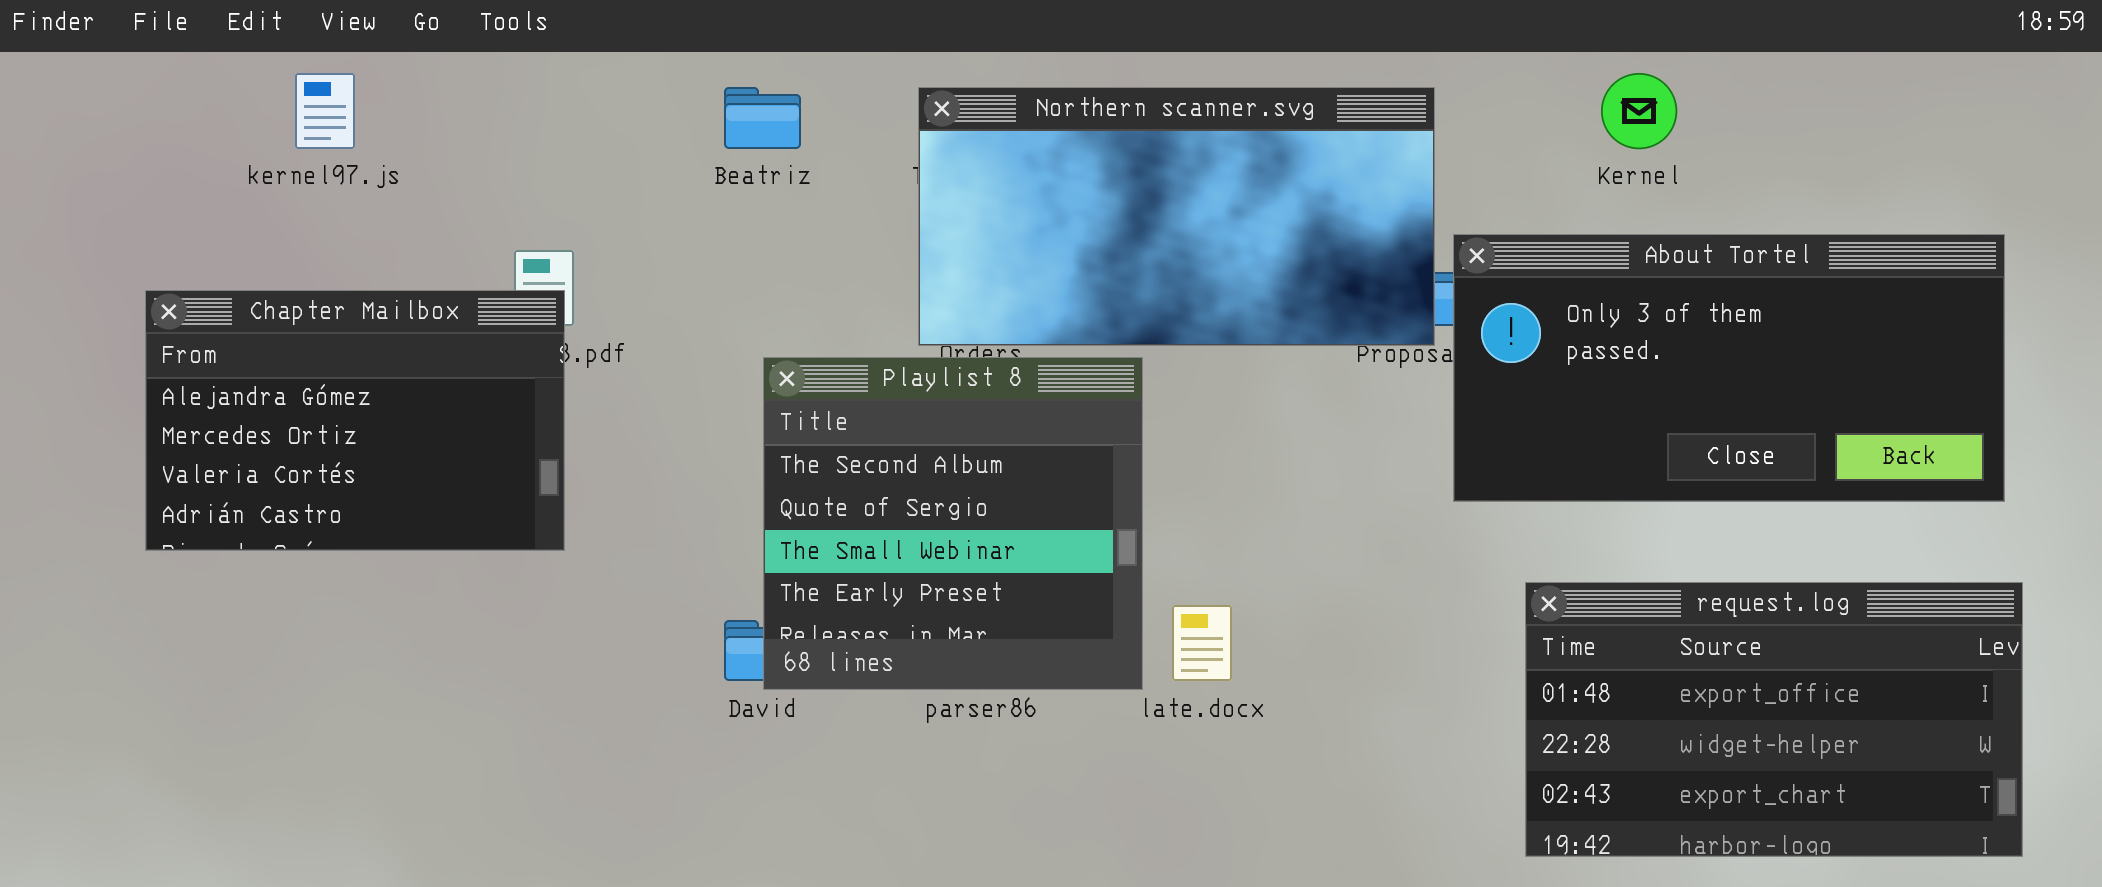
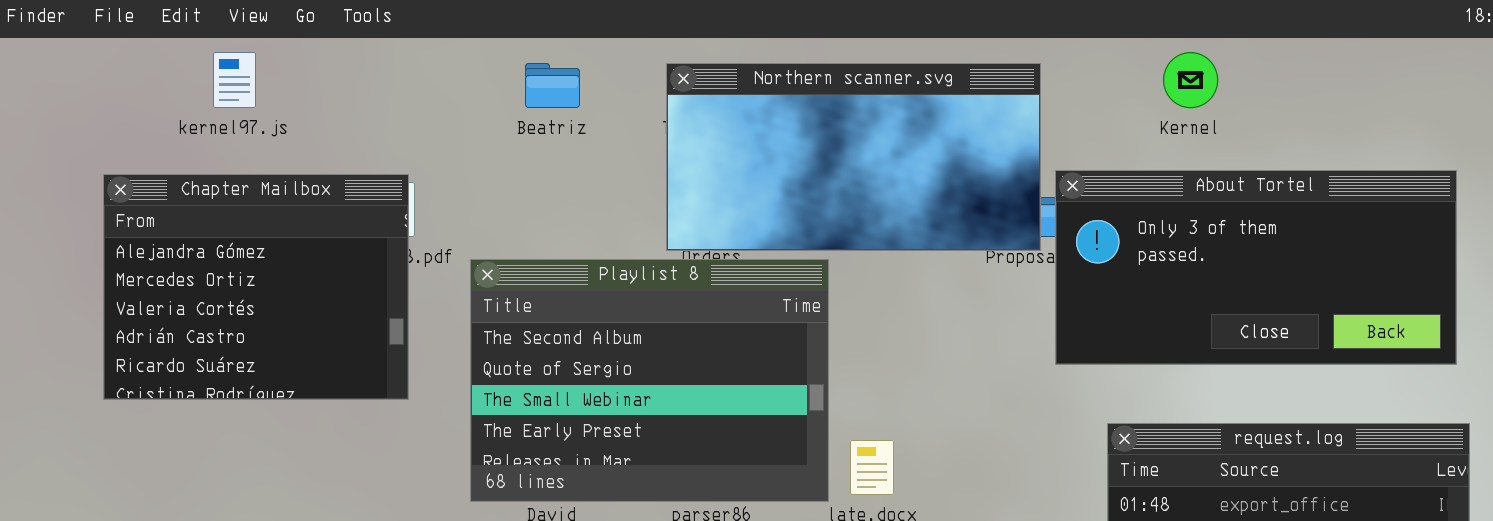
Chapter Mailbox: [145,290,565,551] -> [103,174,409,400], resized
Playlist 8: [763,357,1143,690] -> [470,259,829,502], resized

